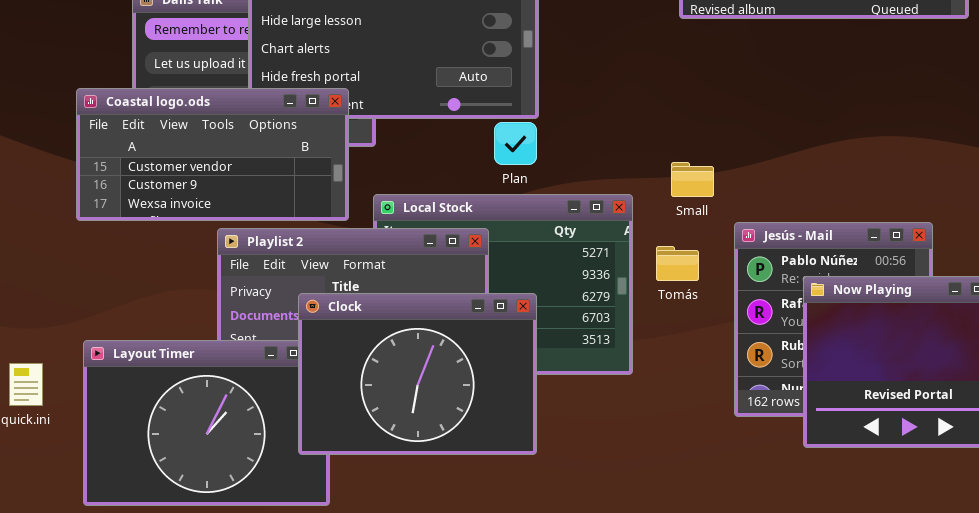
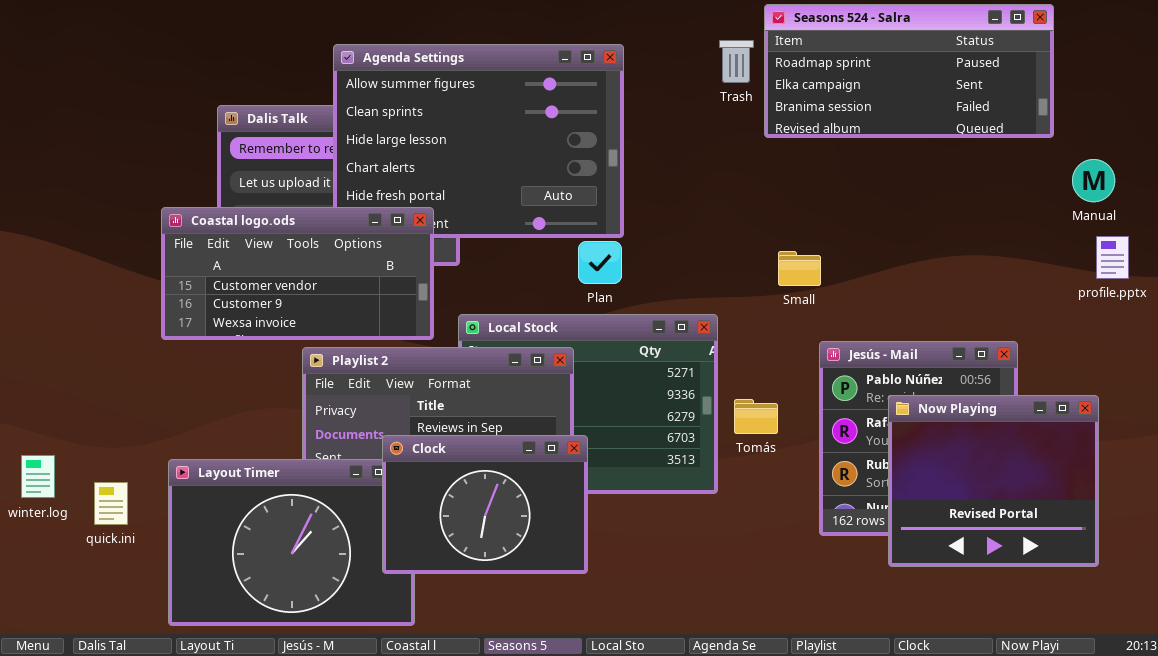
Small: [671,162,714,197] -> [778,251,821,286], moved
Tomás: [656,246,699,281] -> [734,399,778,434], moved
Clock: [298,293,537,455] -> [382,435,588,574], resized

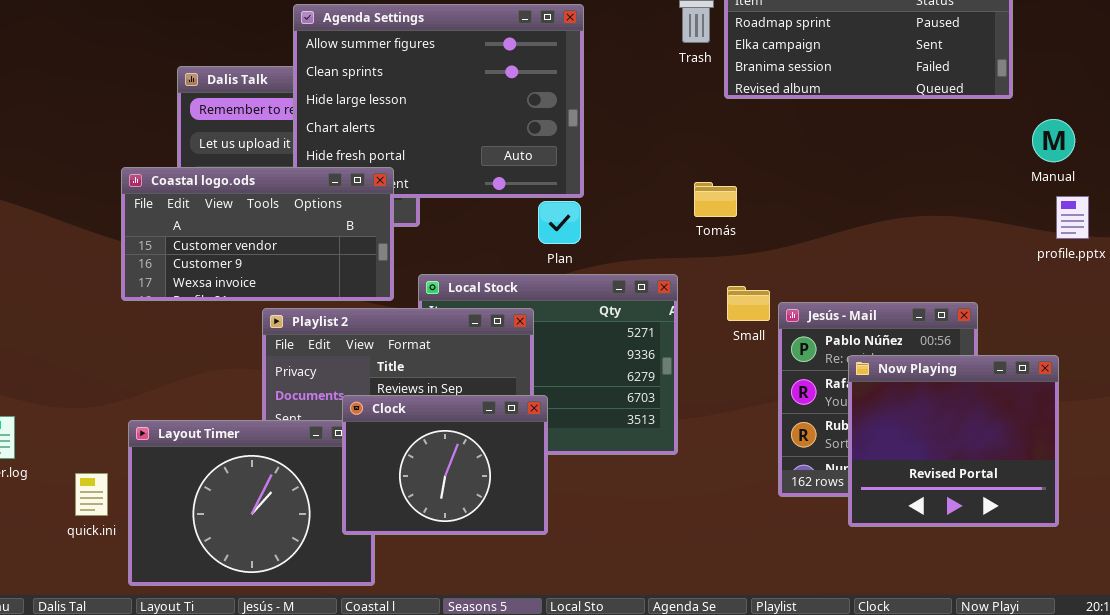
Small: [778,251,821,286] -> [727,286,770,321], moved
Tomás: [734,399,778,434] -> [694,182,737,217], moved
quick.ini: [94,482,128,525] -> [75,473,108,516], moved

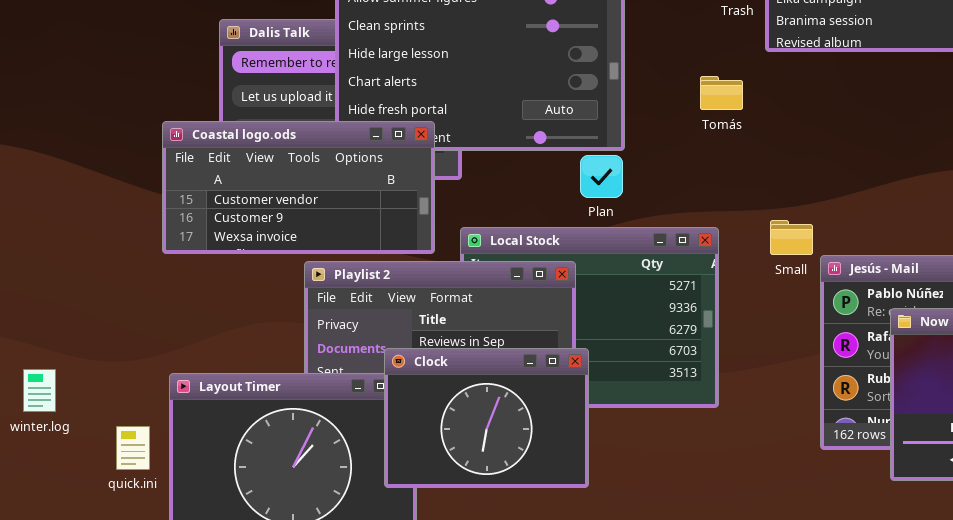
Tomás: [694,182,737,217] -> [700,76,743,110], moved
Small: [727,286,770,321] -> [770,220,813,255], moved

